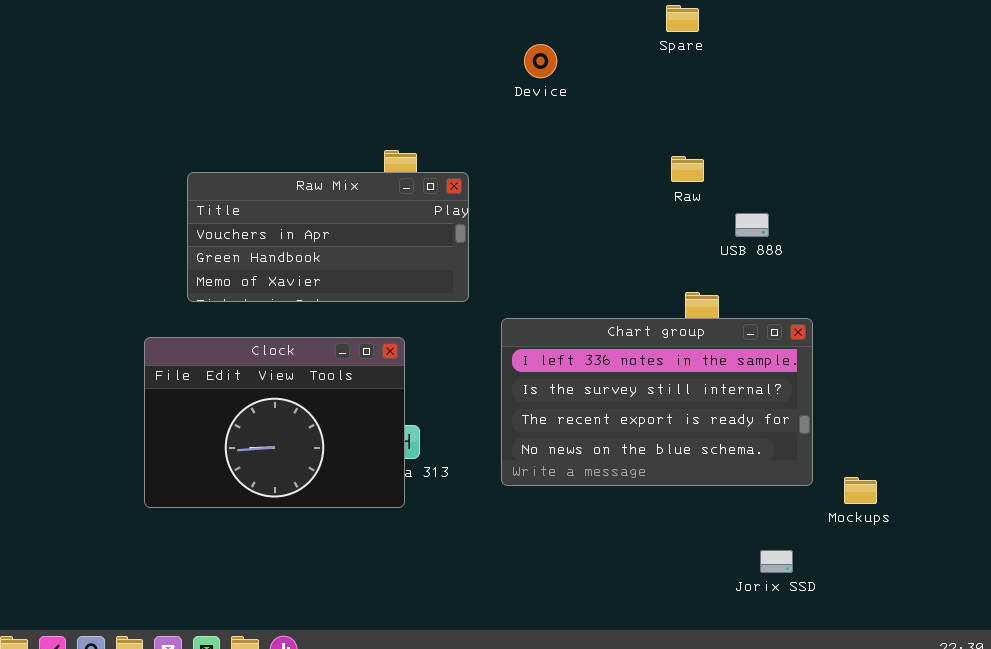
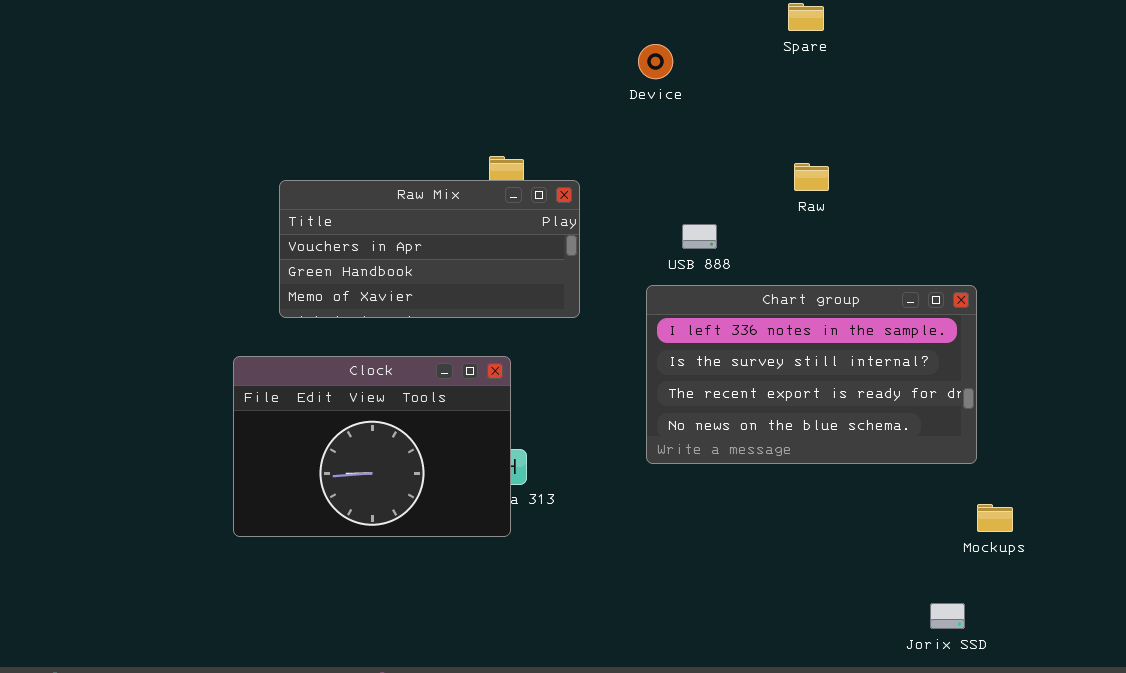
USB 888: [735,213,769,237] -> [682,224,717,249], moved
Chart group: [501,318,813,486] -> [646,285,977,464], moved
Jorix SSD: [760,550,793,573] -> [930,603,965,629], moved

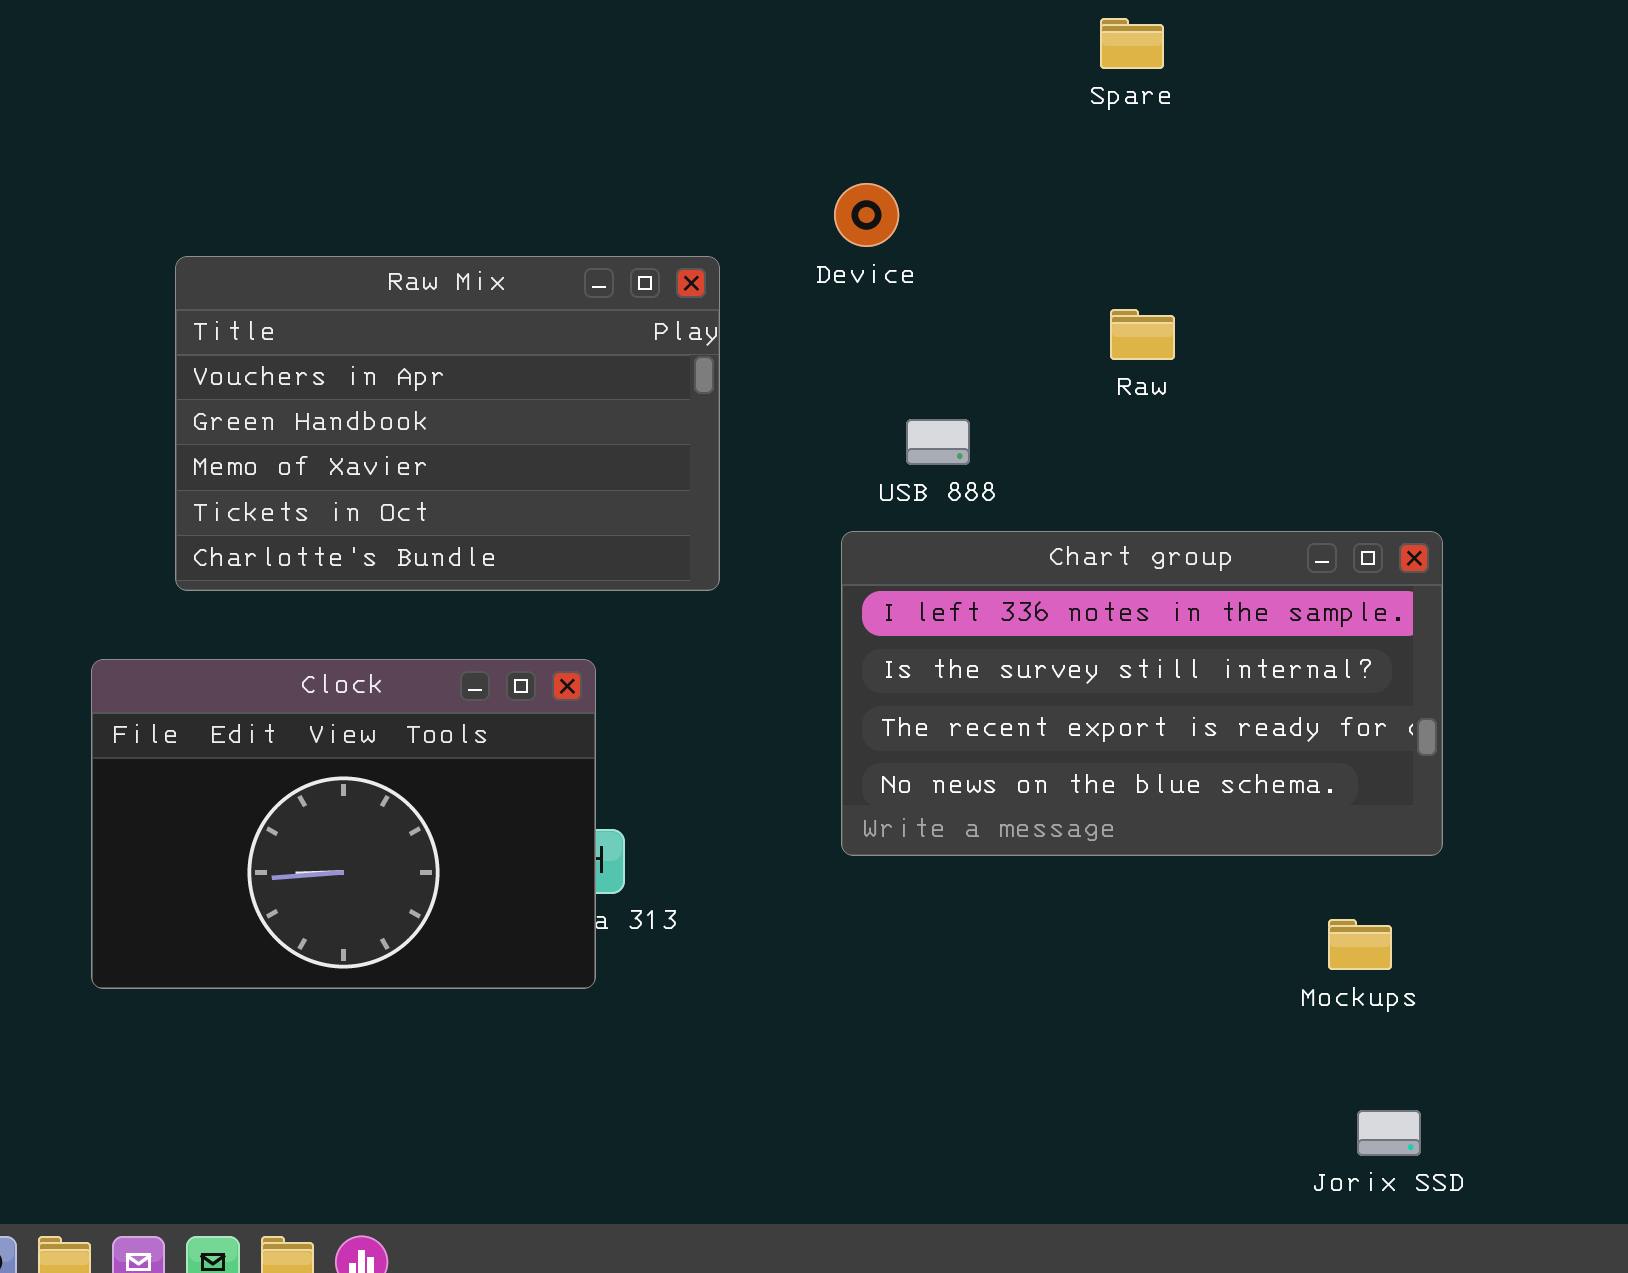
Device: [638,44,673,79] -> [834,183,899,247], moved
Raw Mix: [279,180,580,318] -> [175,256,720,591], resized
Mockups: [977,504,1013,532] -> [1328,919,1392,970], moved

